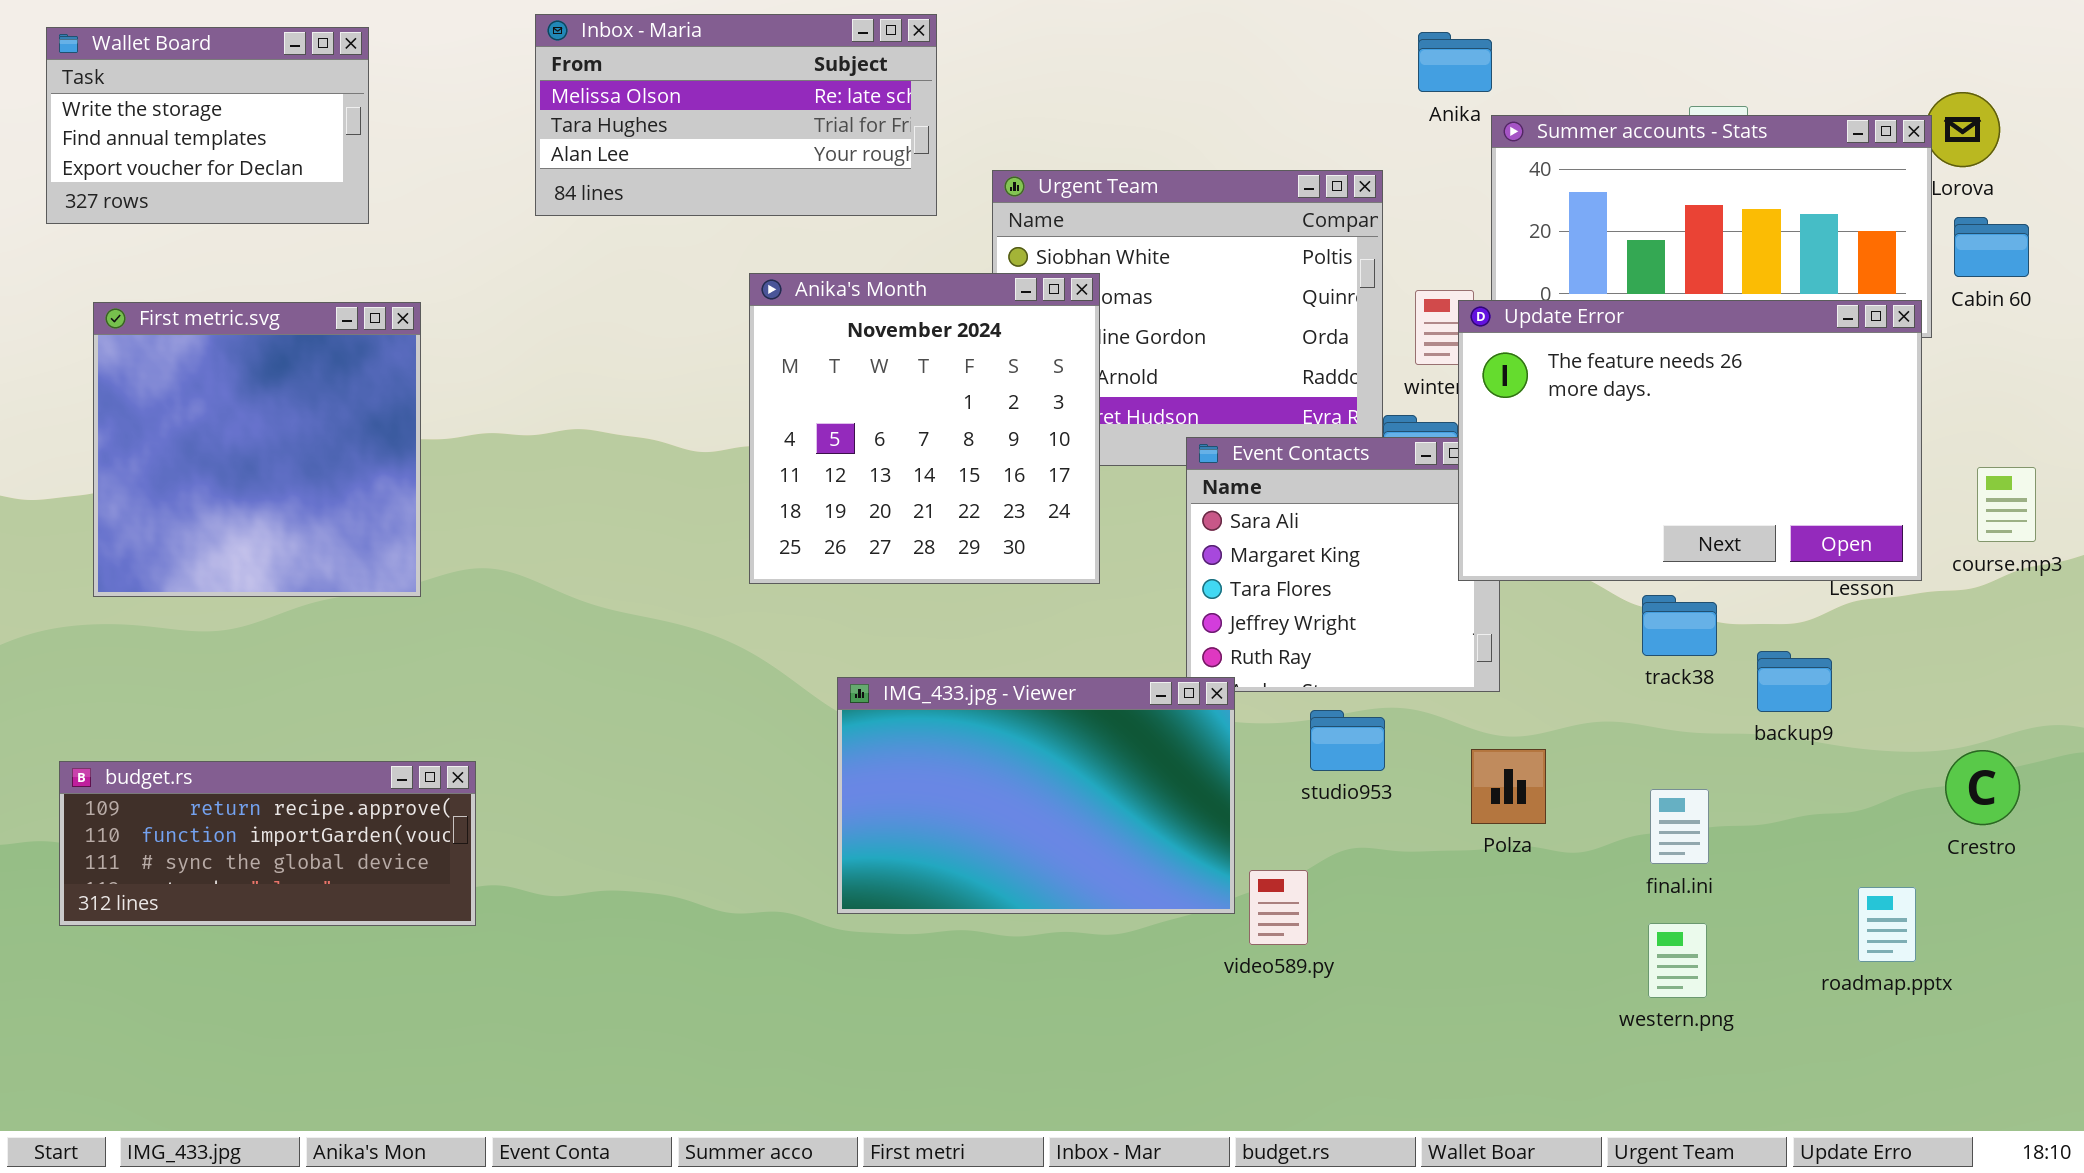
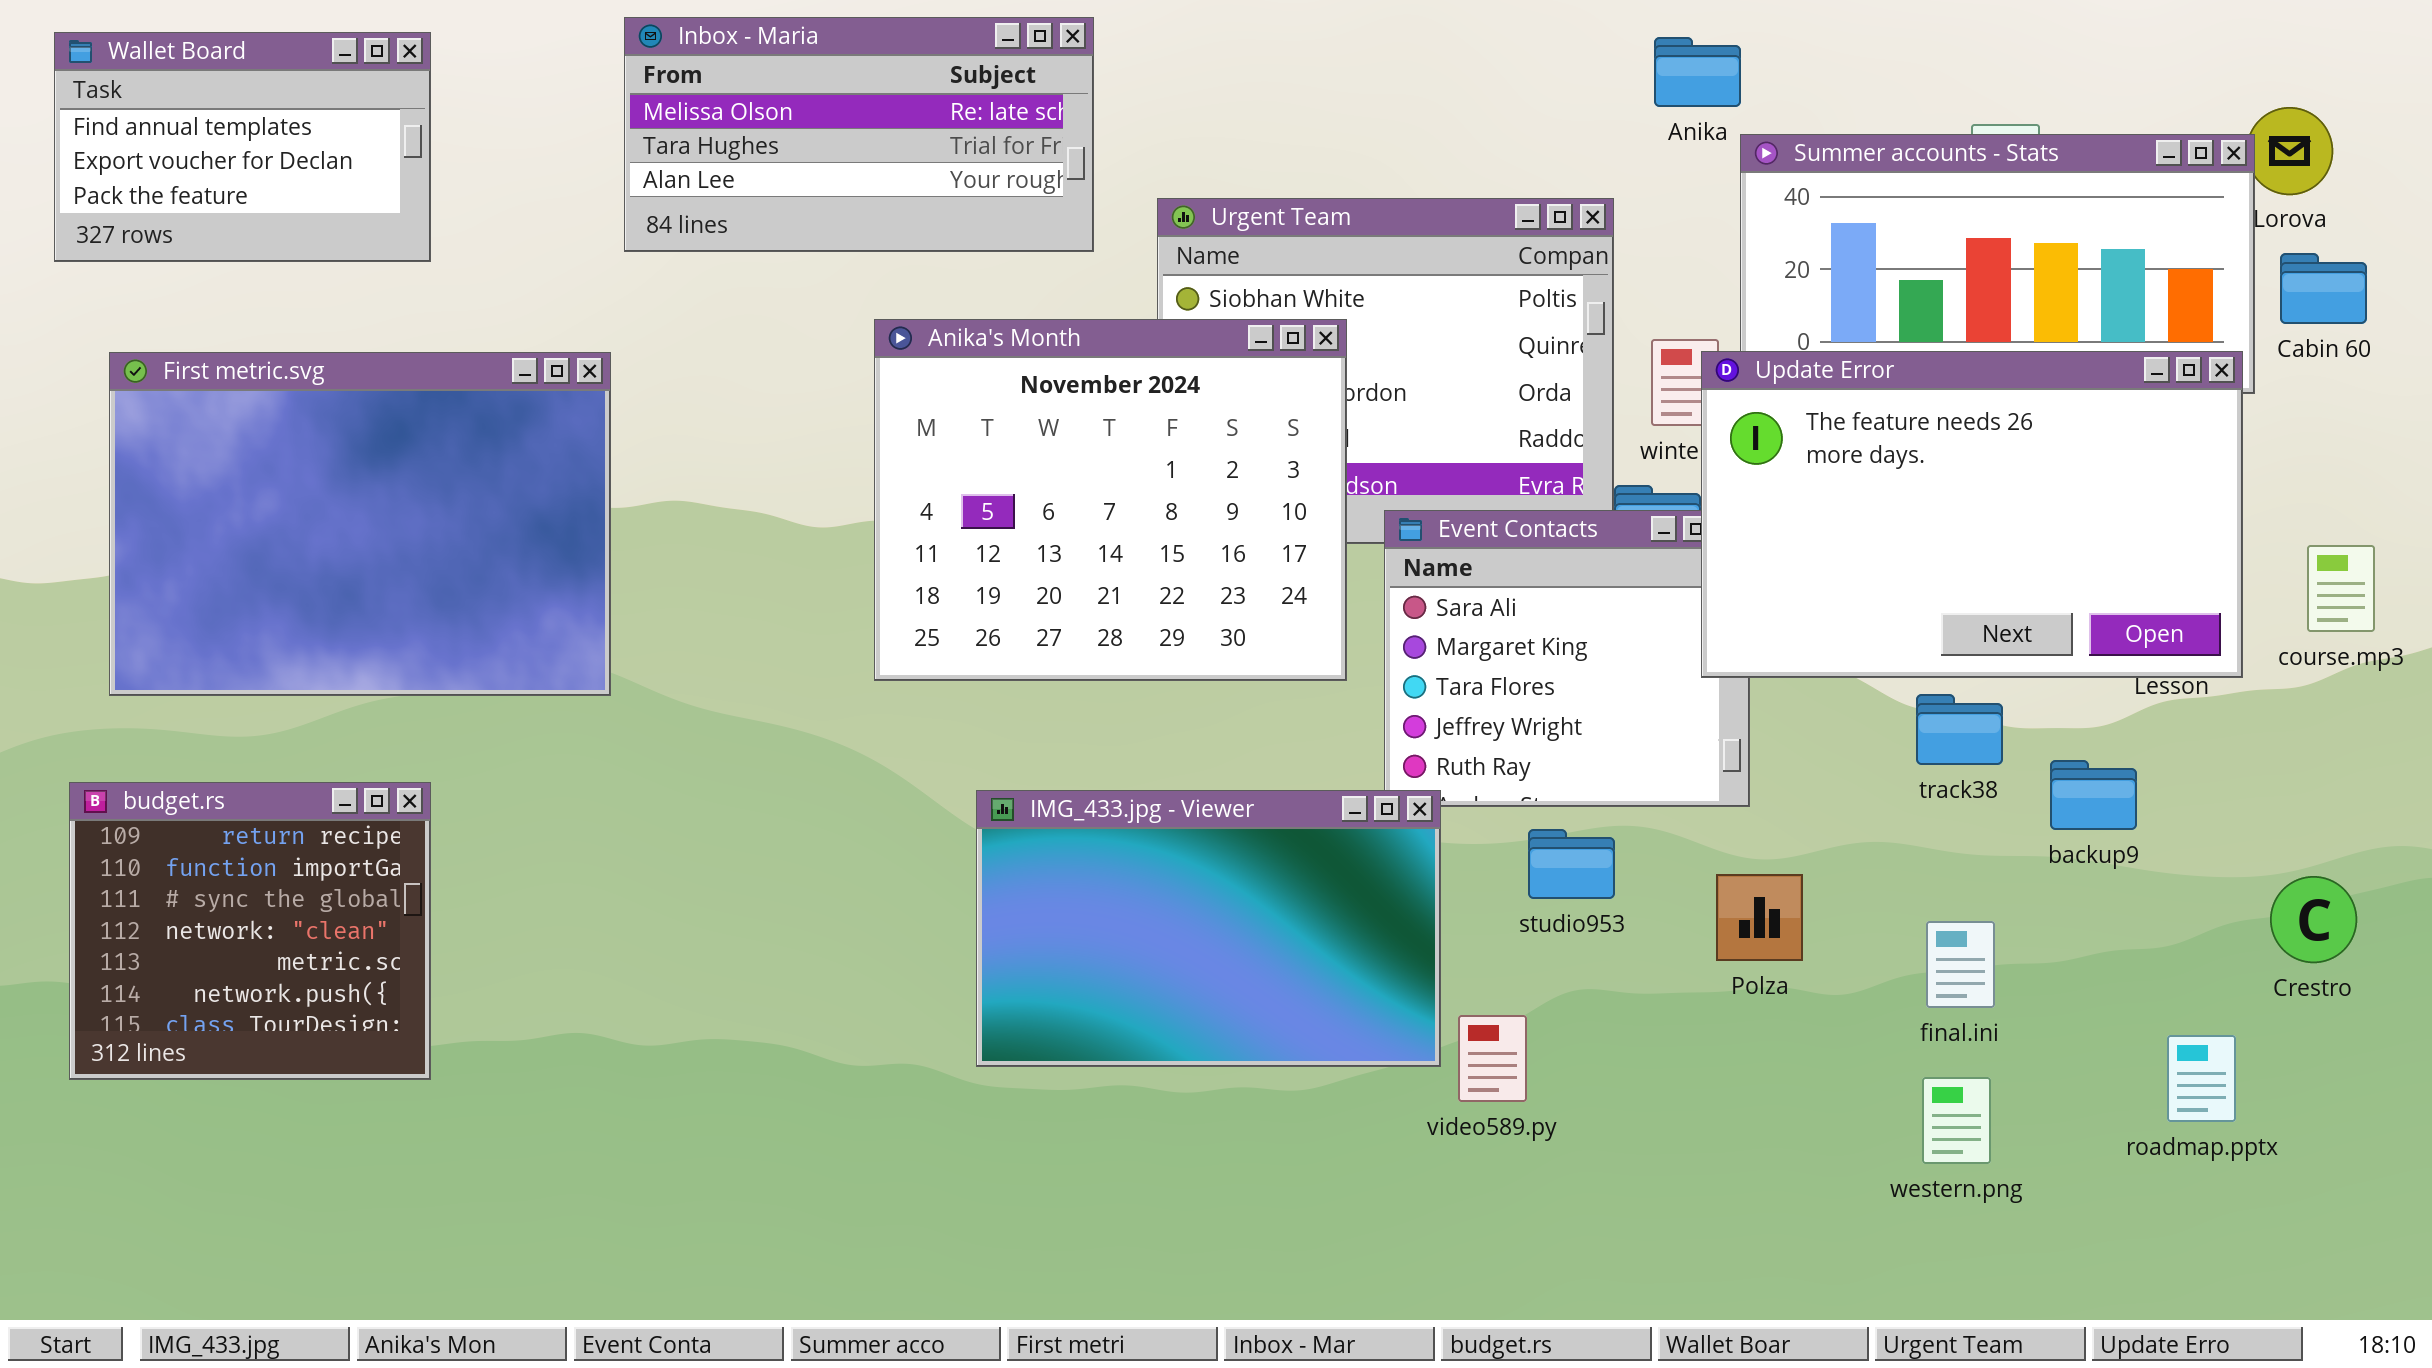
Wallet Board: [46,27,369,224] -> [54,32,431,262], scrolled down 1 row
Anika's Month: [749,273,1100,584] -> [874,319,1347,681], resized
First metric.svg: [93,302,421,597] -> [109,352,611,696], resized
budget.rs: [59,761,476,926] -> [69,782,431,1080], resized

